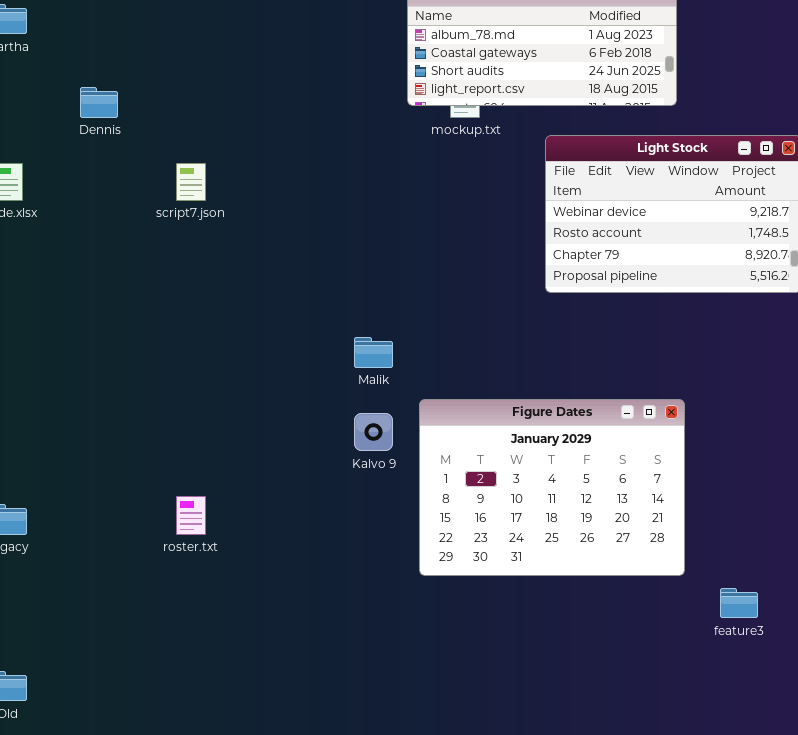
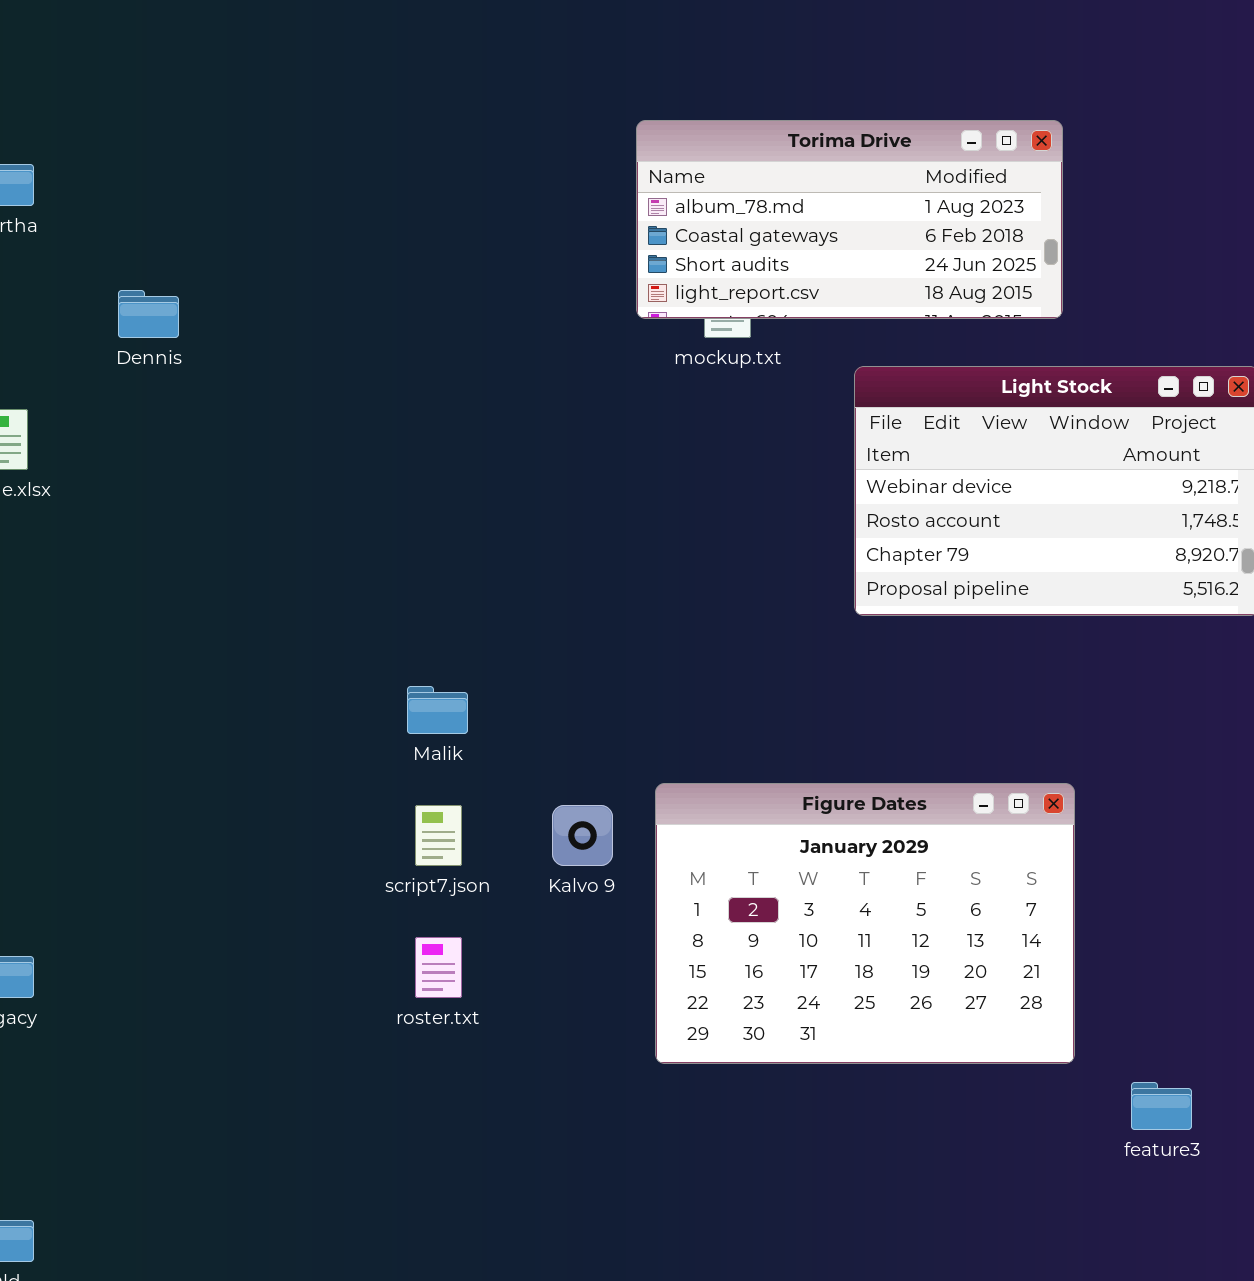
script7.json: [176,163,206,201] -> [415,805,462,866], moved
Malik: [354,337,393,368] -> [407,686,468,734], moved
roster.txt: [176,496,206,535] -> [415,937,462,998], moved

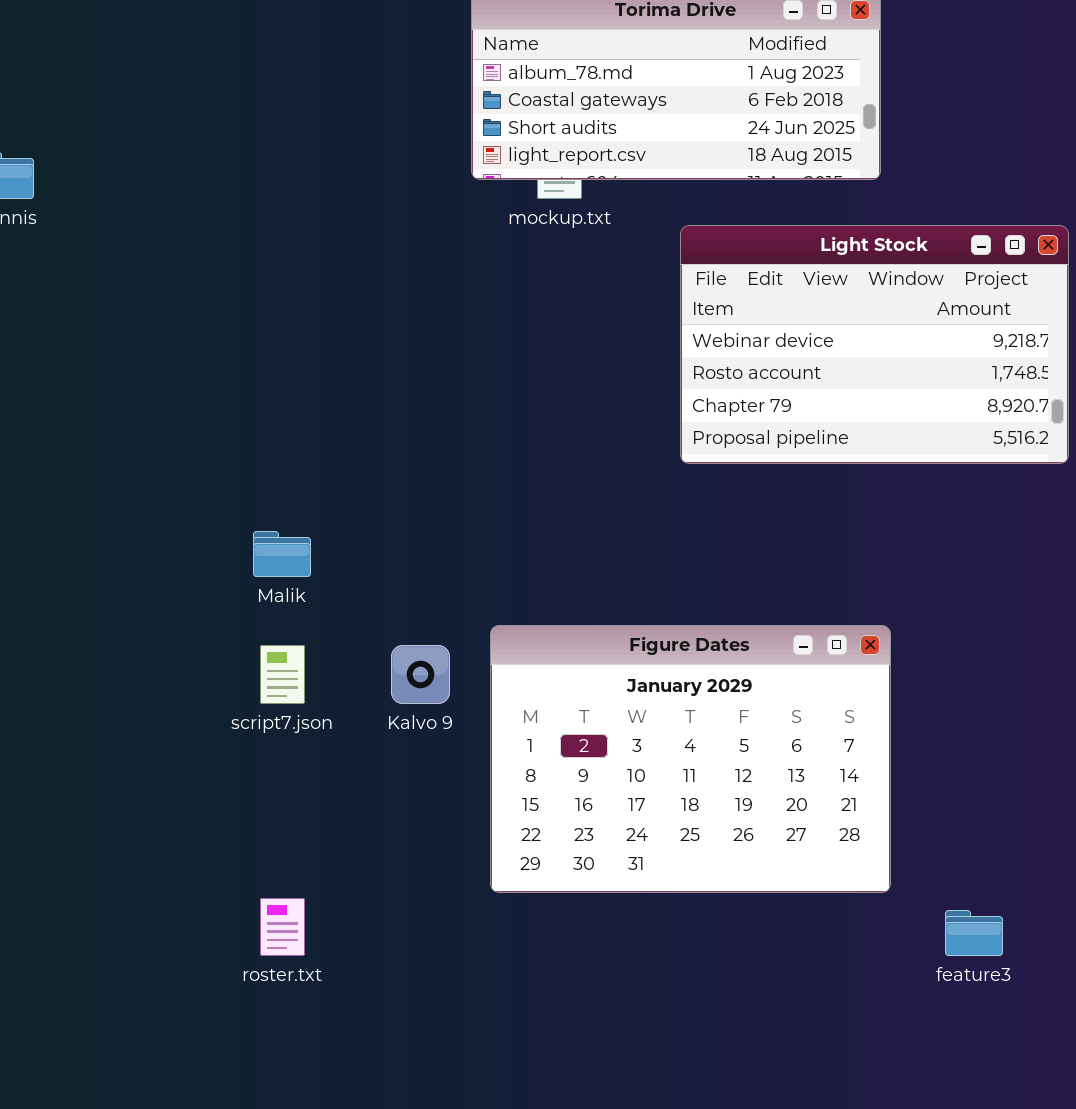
roster.txt: [415,937,462,998] -> [260,898,305,956], moved

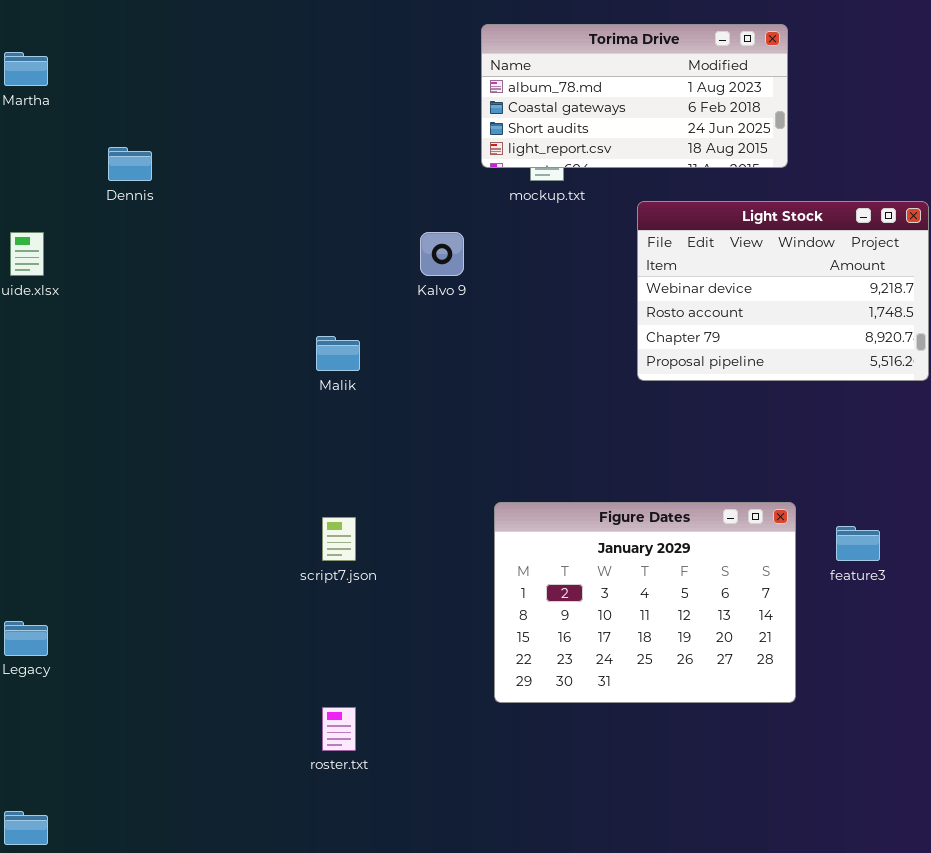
Malik: [253,531,311,577] -> [316,336,360,371], moved
Kalvo 9: [391,645,450,704] -> [420,232,464,276], moved
feature3: [945,910,1003,956] -> [836,526,880,561], moved

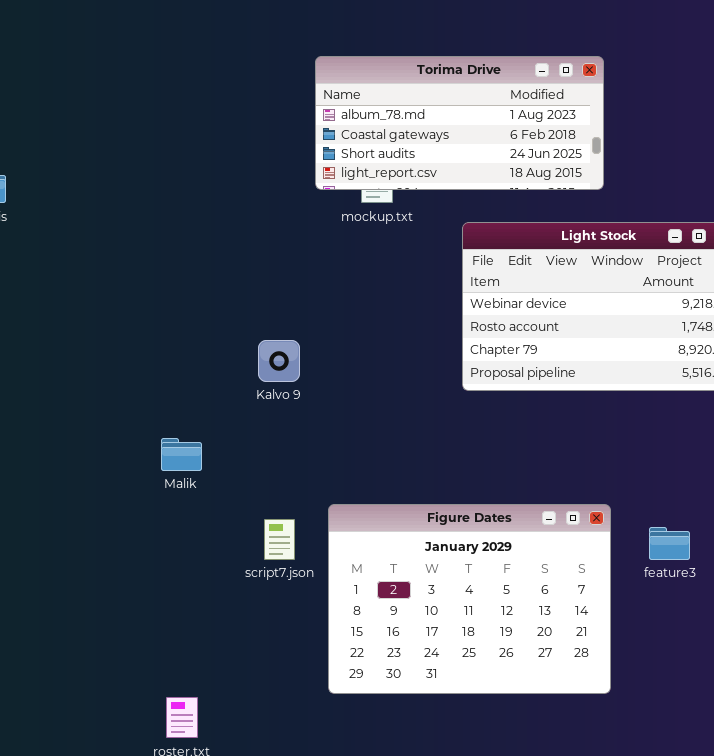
Kalvo 9: [420,232,464,276] -> [258,340,300,382], moved
Malik: [316,336,360,371] -> [161,438,202,471], moved
script7.json: [322,517,356,561] -> [264,519,295,560], moved

